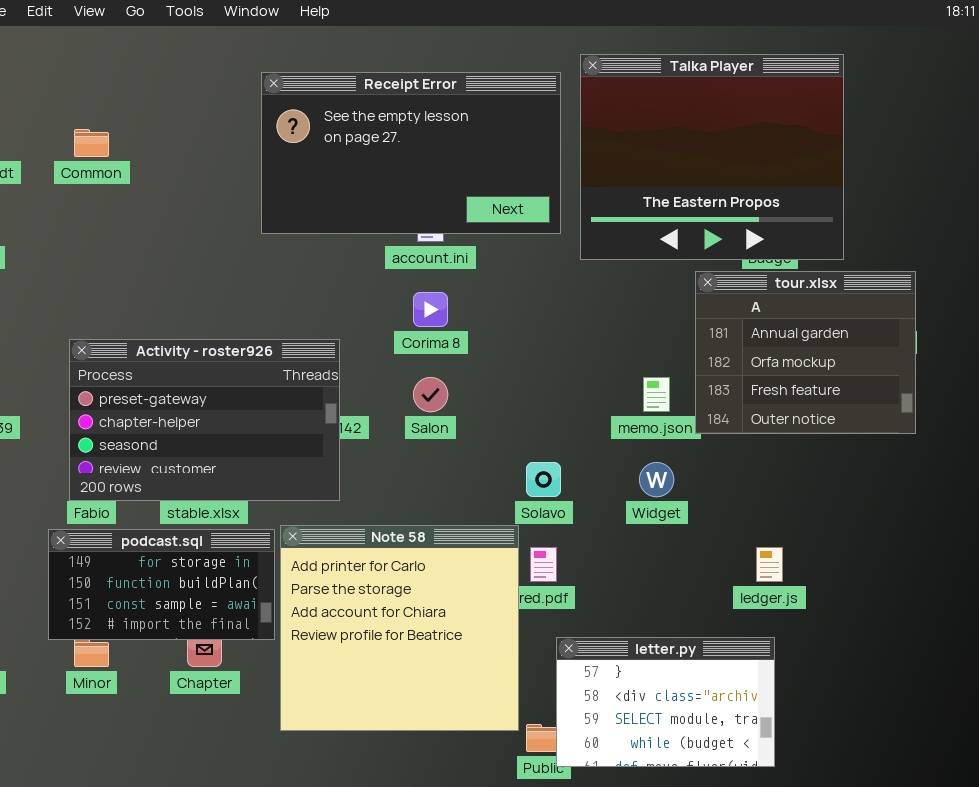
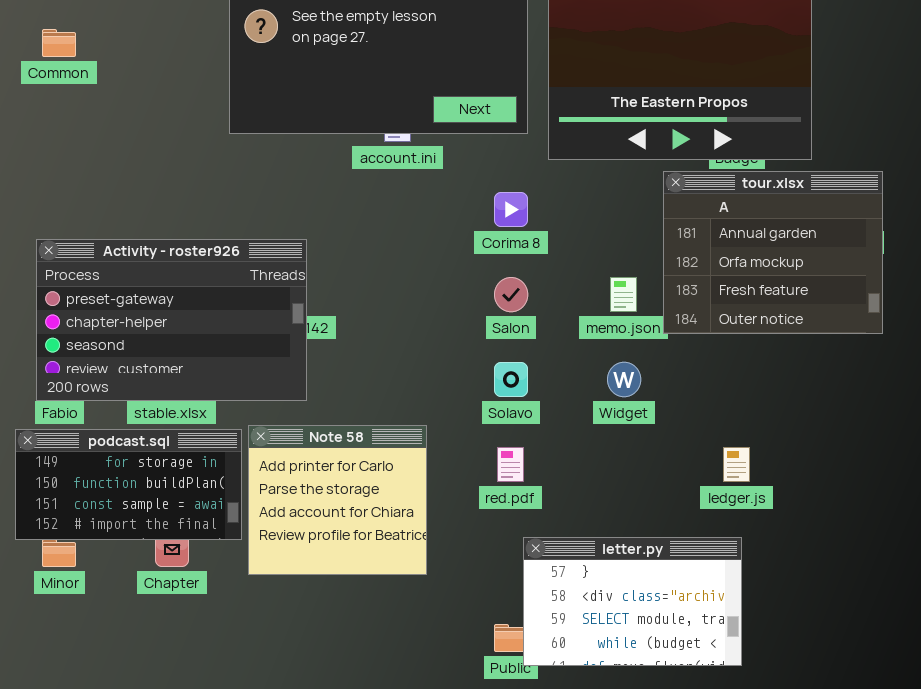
Corima 8: [413,292,448,327] -> [494,192,528,227], moved
Salon: [413,377,448,412] -> [494,277,528,312], moved
Note 58: [280,525,519,731] -> [248,425,427,575], resized

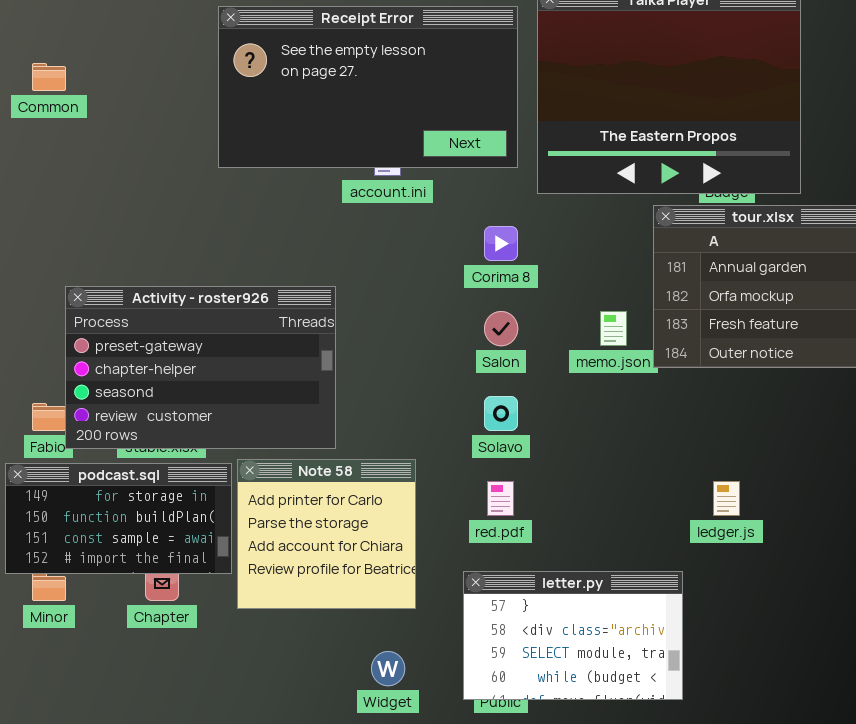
Activity - roster926: [36,239,307,401] -> [65,286,336,449], moved
Widget: [607,362,641,397] -> [371,651,405,686], moved
letter.py: [523,537,742,666] -> [463,571,683,700], moved

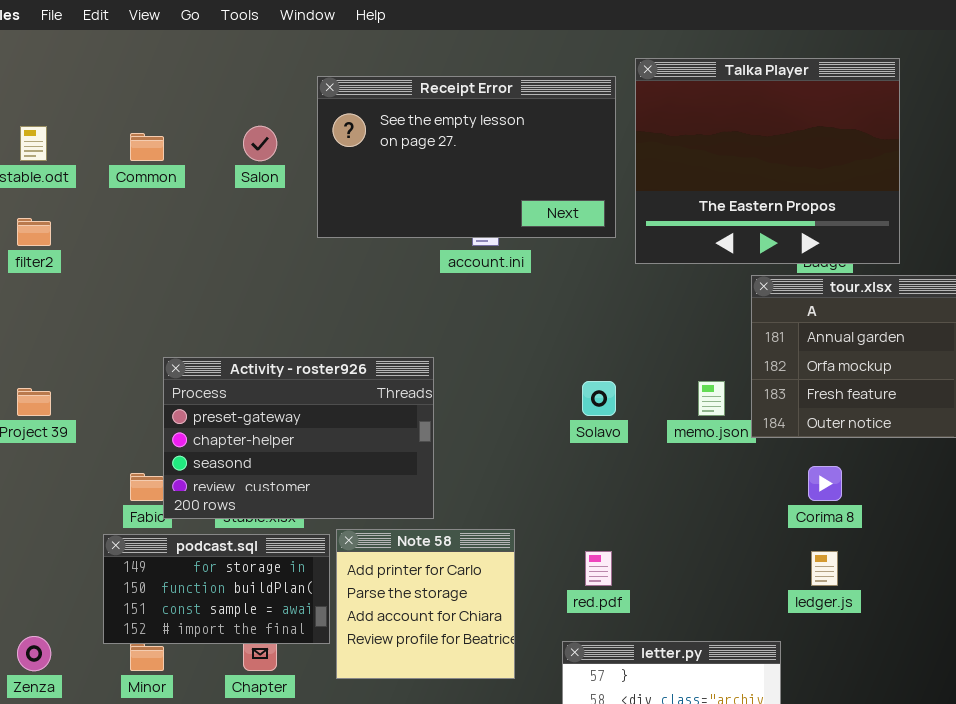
Corima 8: [484,226,518,261] -> [808,466,842,501], moved
Salon: [484,311,518,346] -> [243,126,277,161], moved
Solavo: [484,396,518,431] -> [582,381,616,416], moved

